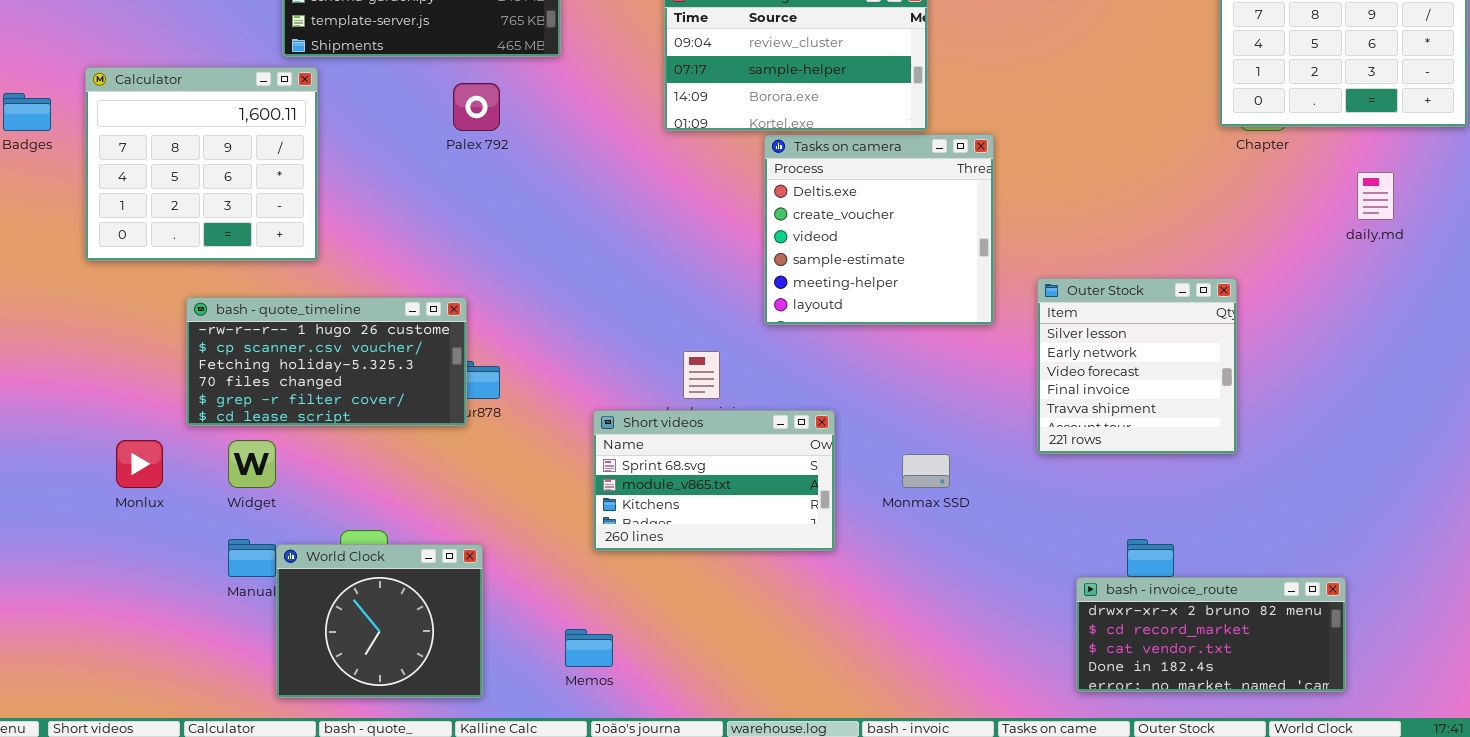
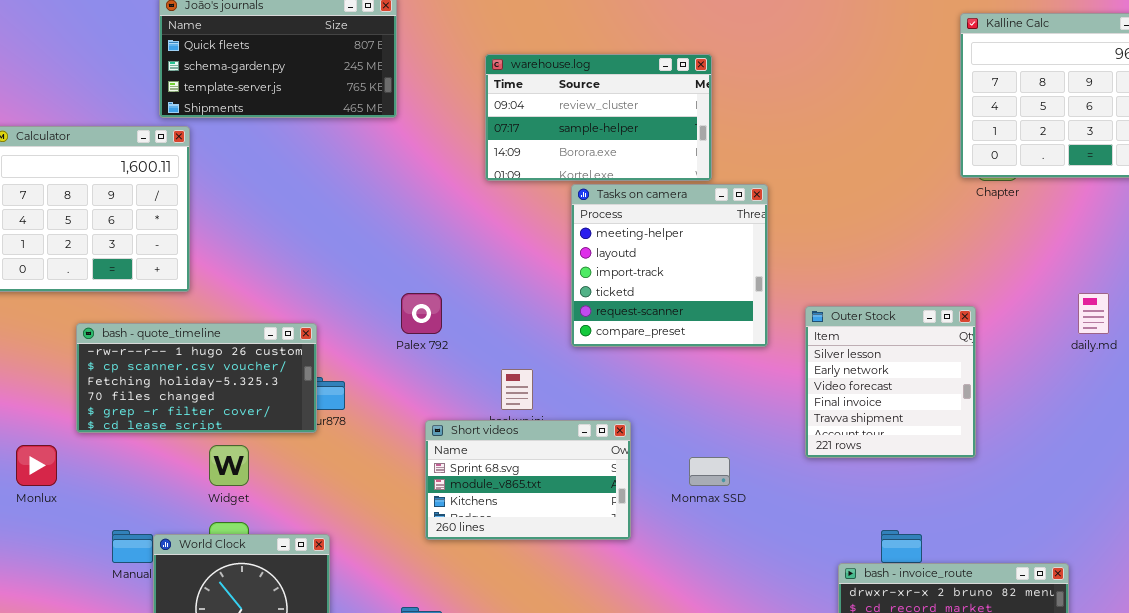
Palex 792: [453,83,500,131] -> [401,293,442,334], moved
Tasks on camera: [764,134,994,325] -> [571,184,768,347], scrolled down 4 rows
daily.md: [1357,172,1394,220] -> [1078,293,1109,334], moved
Widget: [228,440,276,488] -> [209,445,249,486], moved

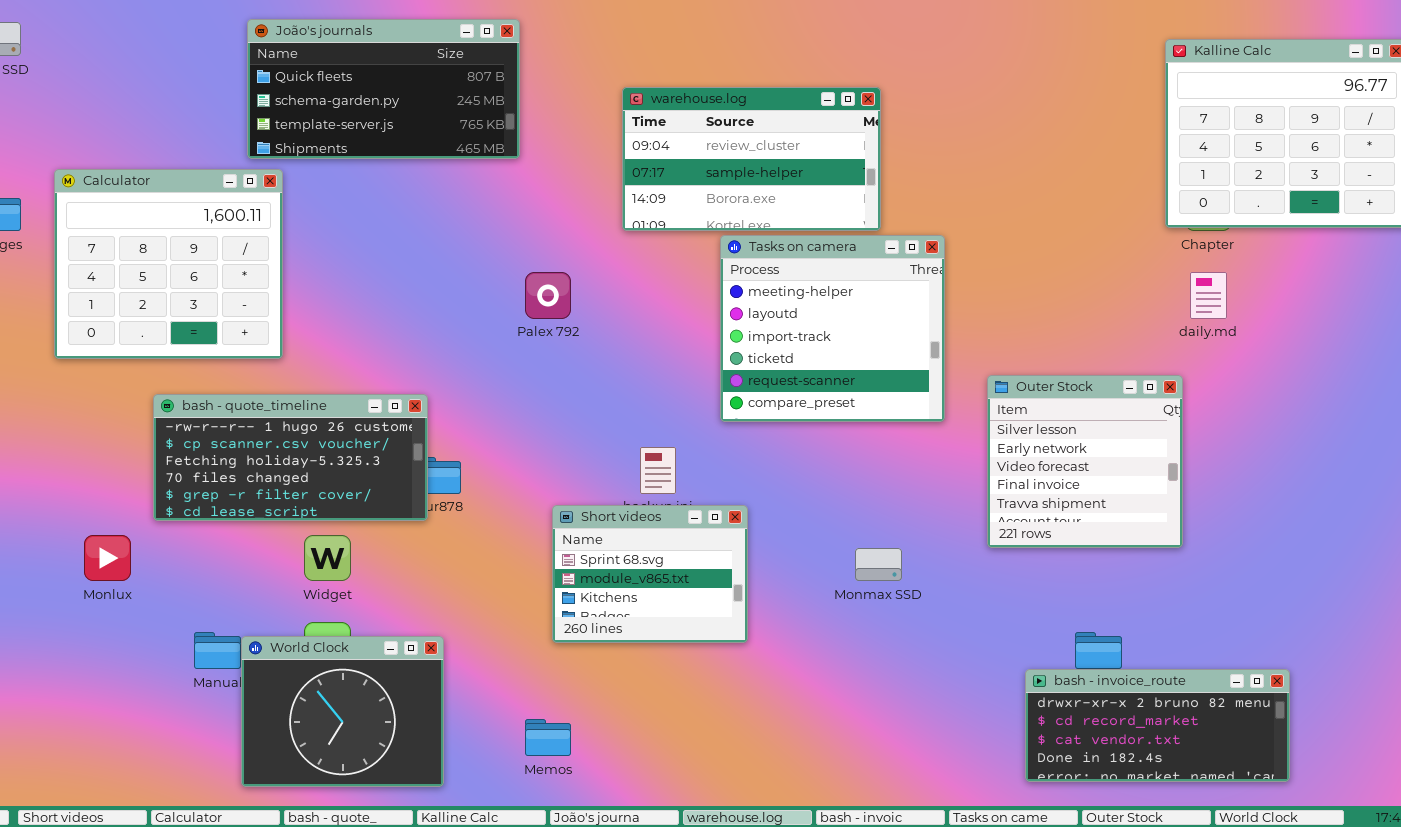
Palex 792: [401,293,442,334] -> [525,272,571,319], moved
daily.md: [1078,293,1109,334] -> [1190,272,1227,319], moved
Short videos: [425,420,631,540] -> [552,505,748,643], resized

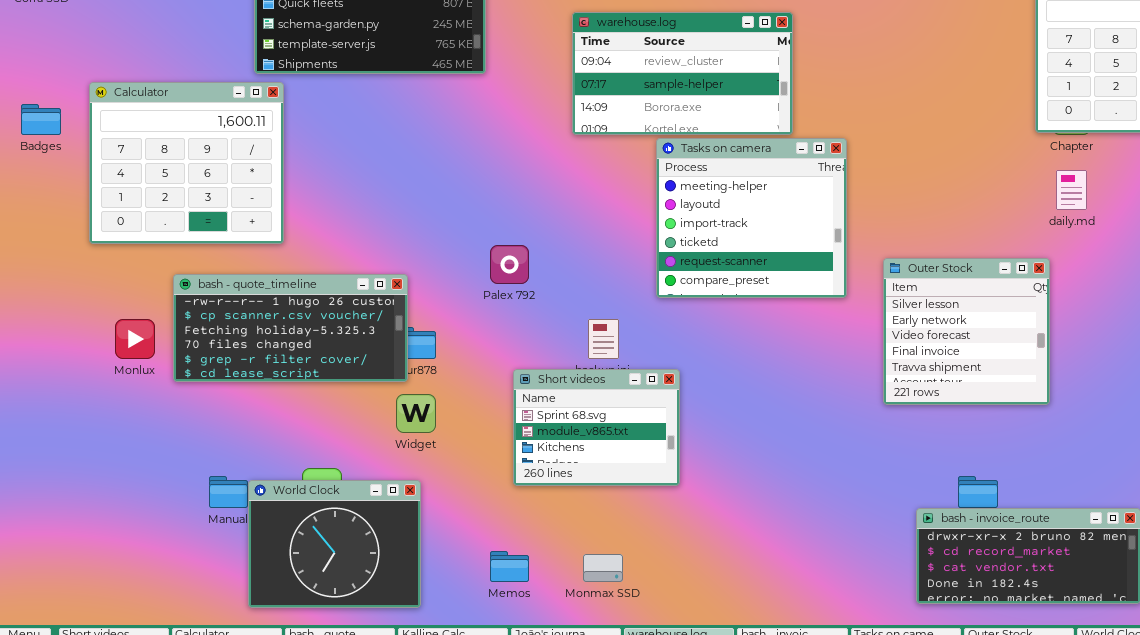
Palex 792: [525,272,571,319] -> [490,245,529,284], moved
Monlux: [84,535,131,581] -> [115,319,155,359], moved
Widget: [304,535,351,581] -> [396,394,436,433], moved
Monmax SSD: [855,548,902,581] -> [583,554,623,582], moved

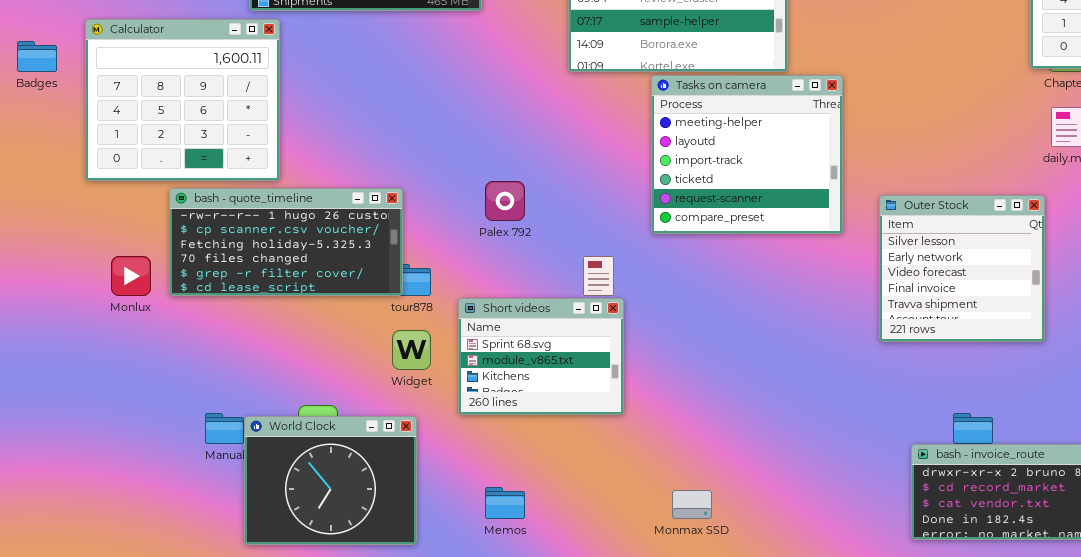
bash - quote_timeline: [173,274,408,382] -> [169,188,403,296], moved
Short videos: [513,369,680,486] -> [458,298,624,415], moved
Monmax SSD: [583,554,623,582] -> [672,490,712,519], moved

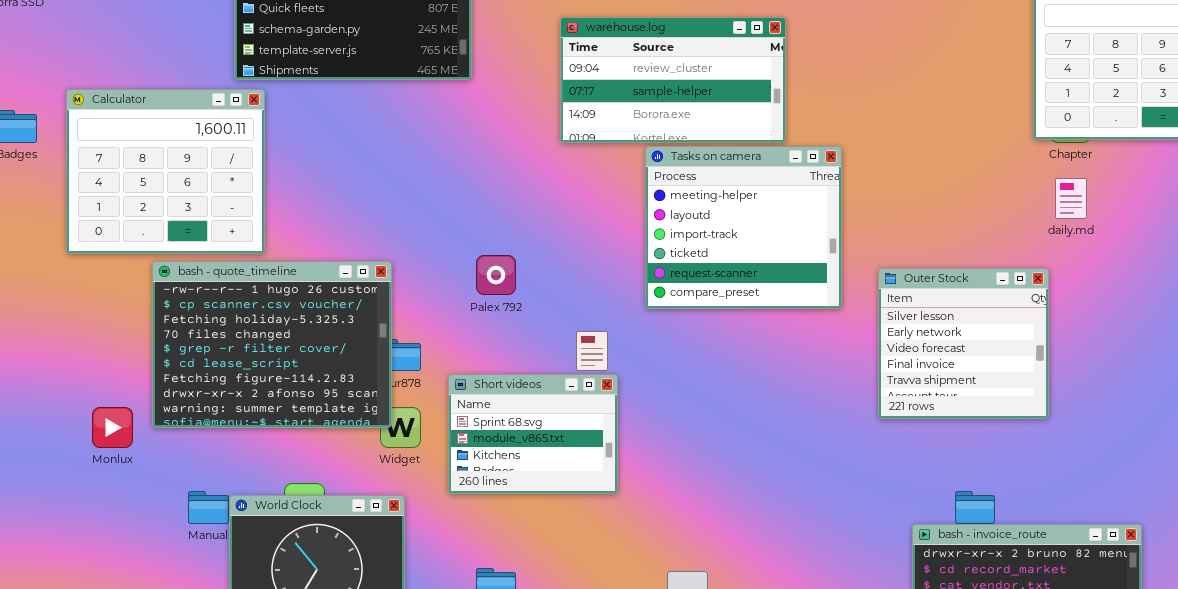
bash - quote_timeline: [169,188,403,296] -> [152,261,392,428], resized
Monlux: [111,256,151,296] -> [92,407,133,448], moved

